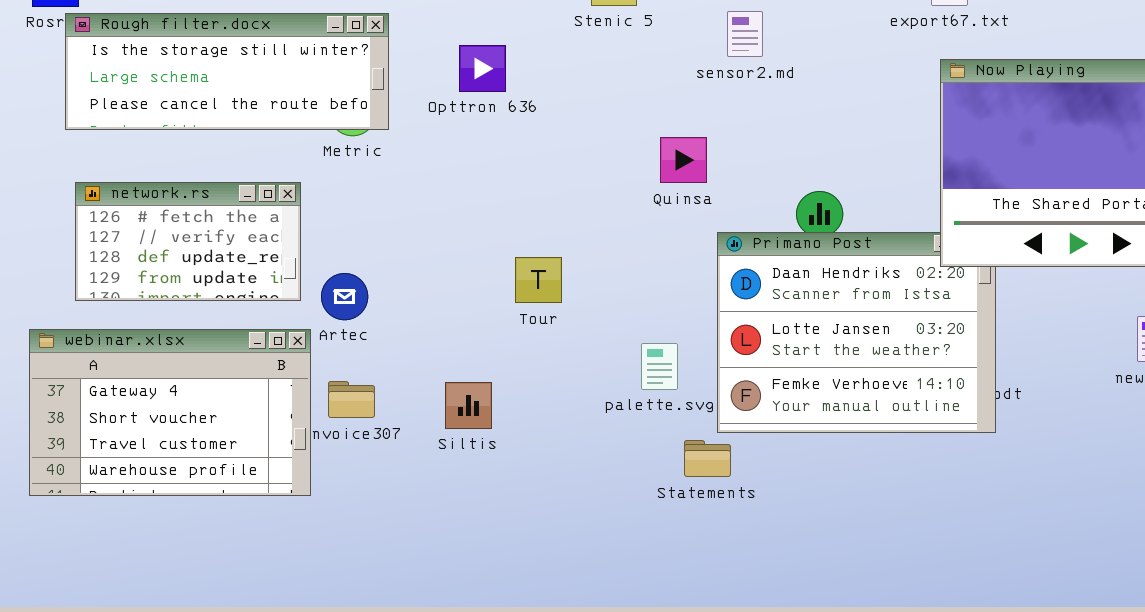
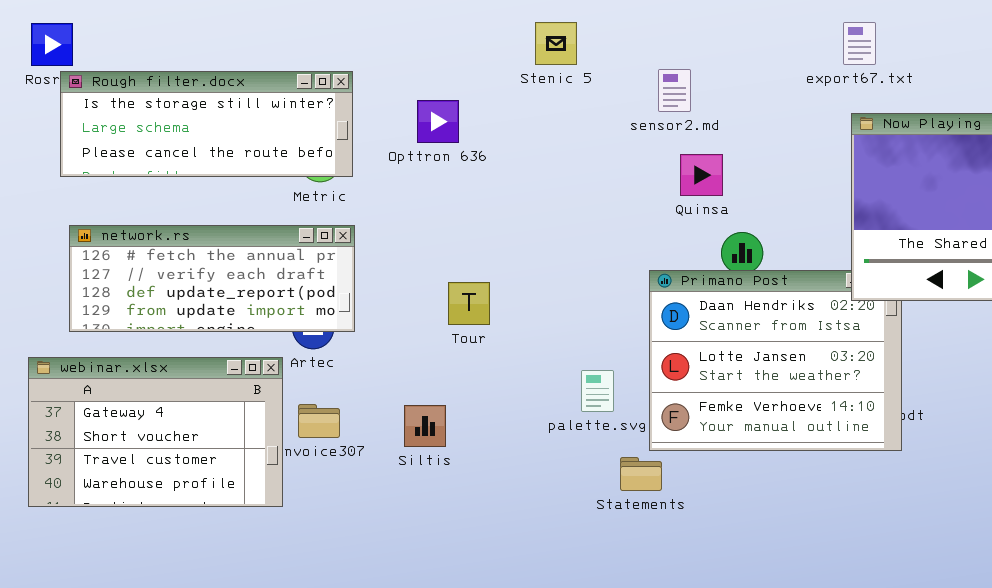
Quinsa: [660,137,707,183] -> [680,154,723,196], moved
network.rs: [75,182,301,301] -> [69,225,355,332], resized
Tour: [515,257,562,303] -> [448,282,490,325], moved

